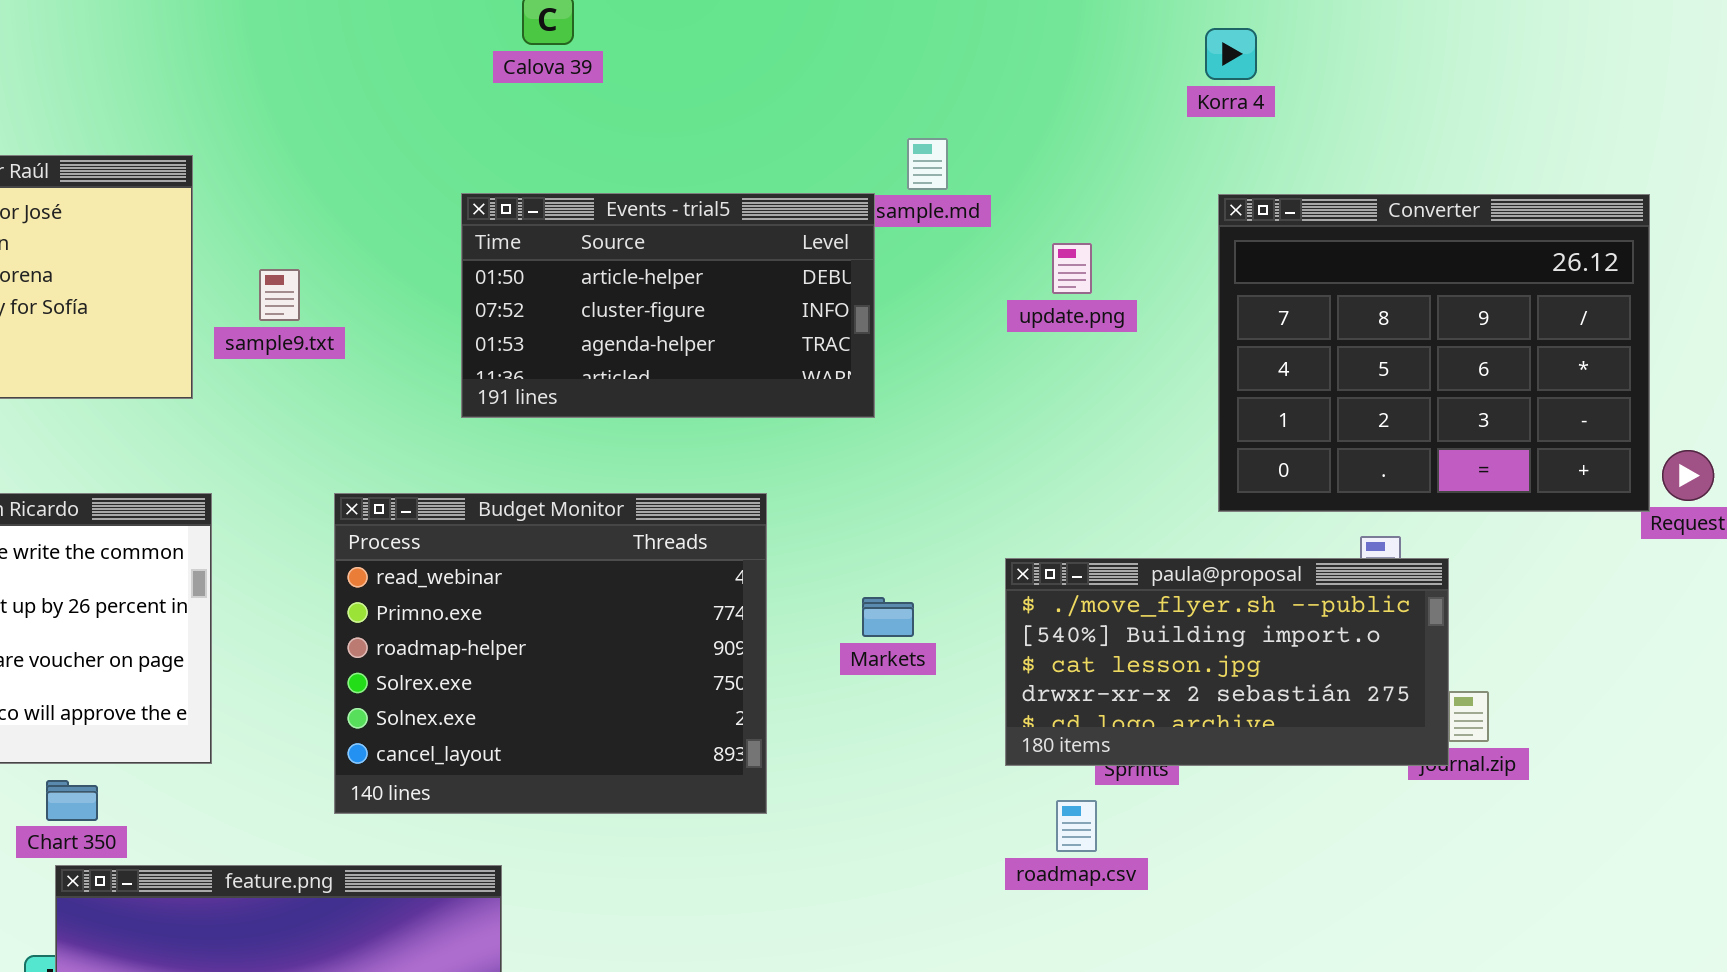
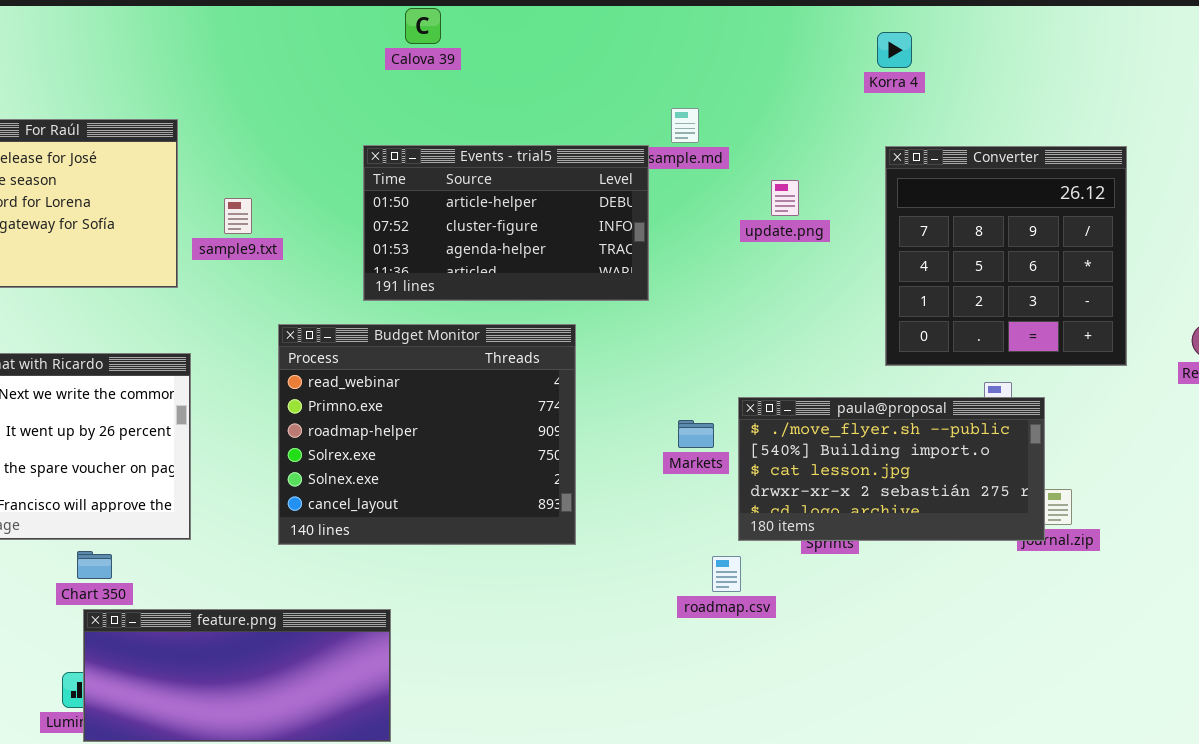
Converter: [1218,194,1650,512] -> [885,146,1127,366], resized
Budget Monitor: [334,493,767,814] -> [278,324,576,545], moved
Markets: [862,597,914,637] -> [678,420,714,448], moved
roadmap.csv: [1056,800,1097,852] -> [712,556,741,592], moved

